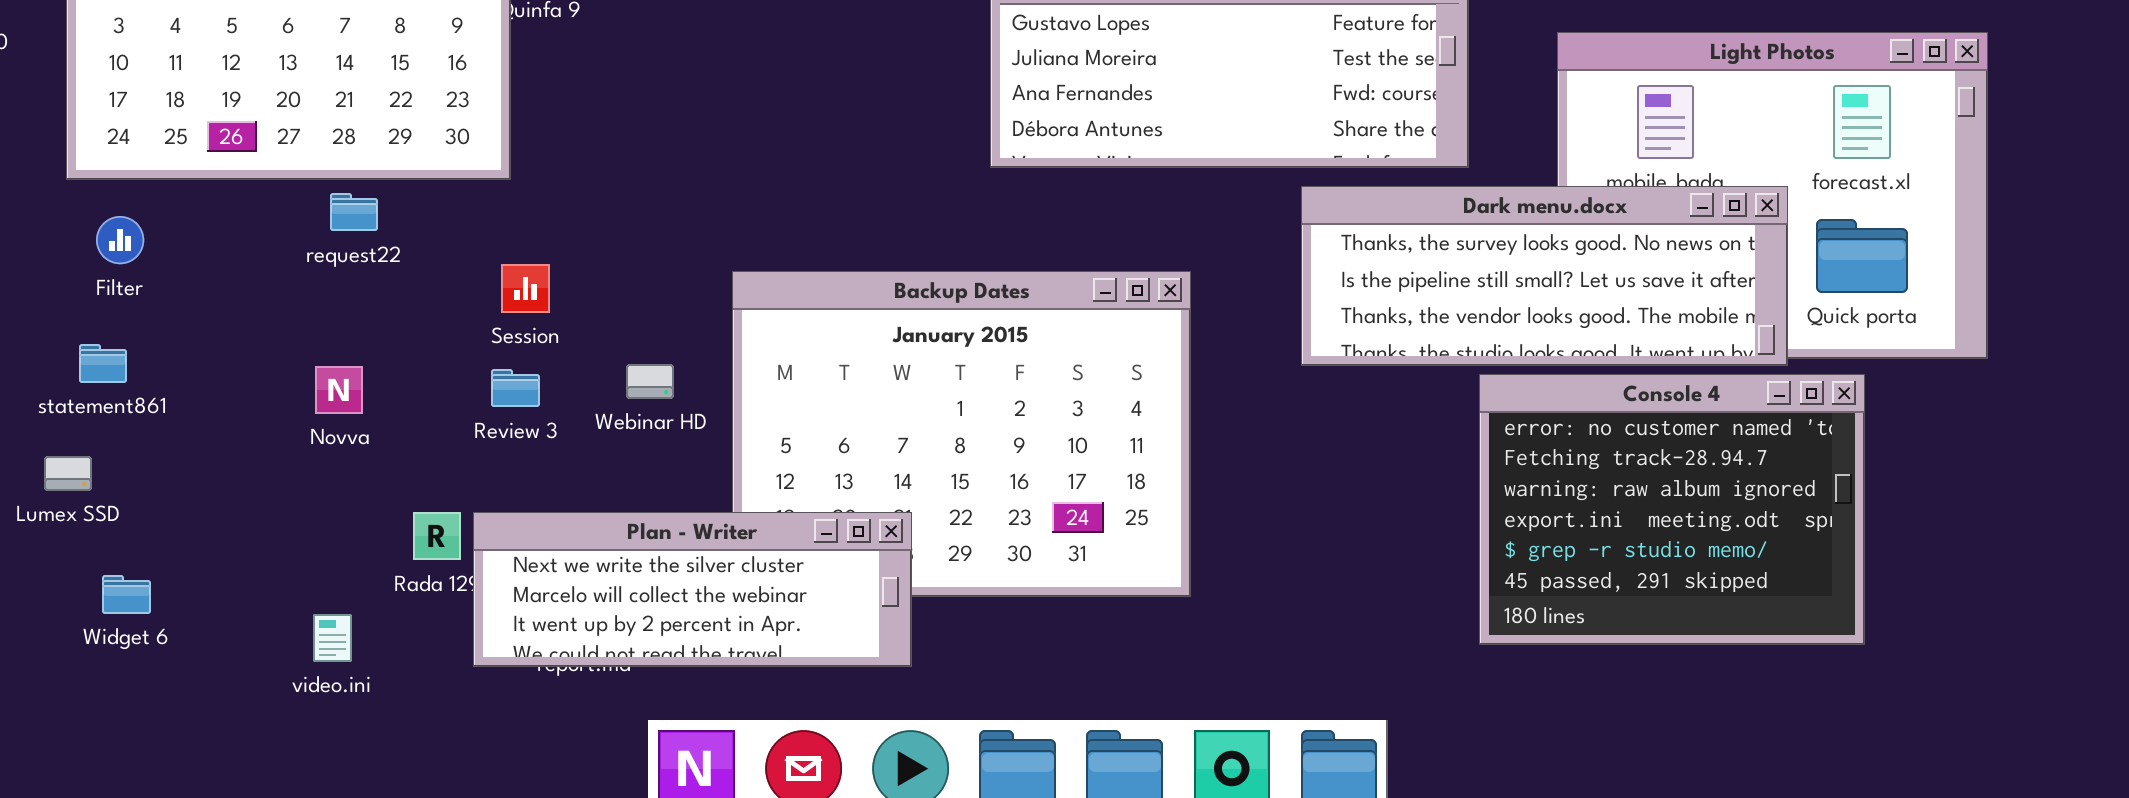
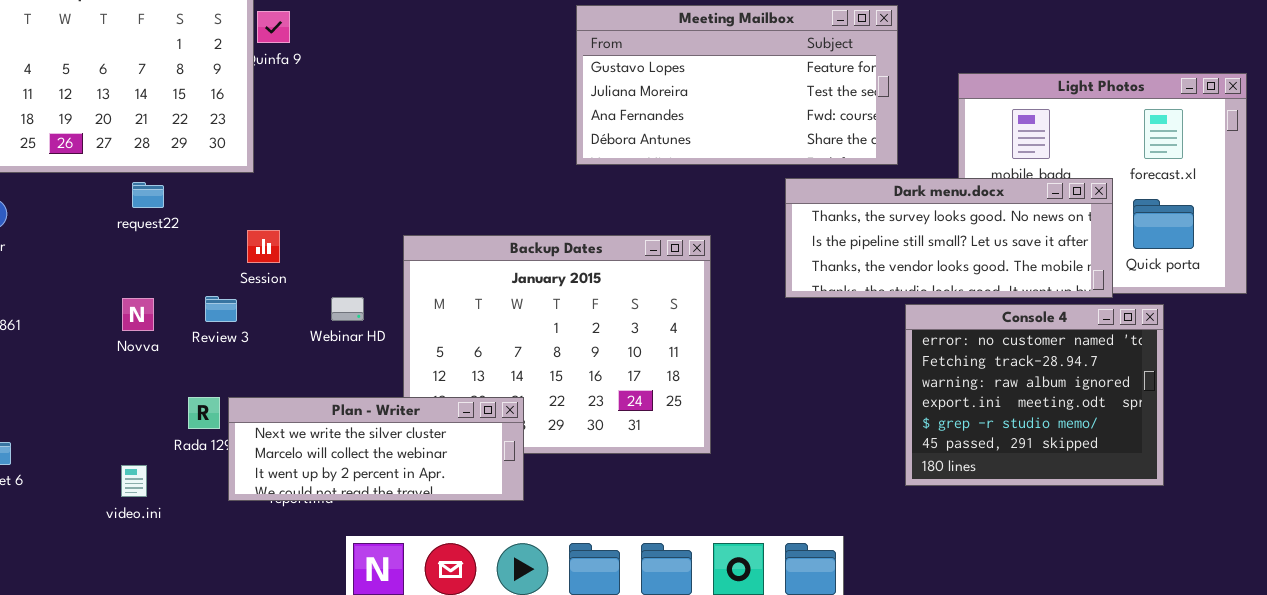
Review 3: [491,369,540,407] -> [205,296,237,322], moved

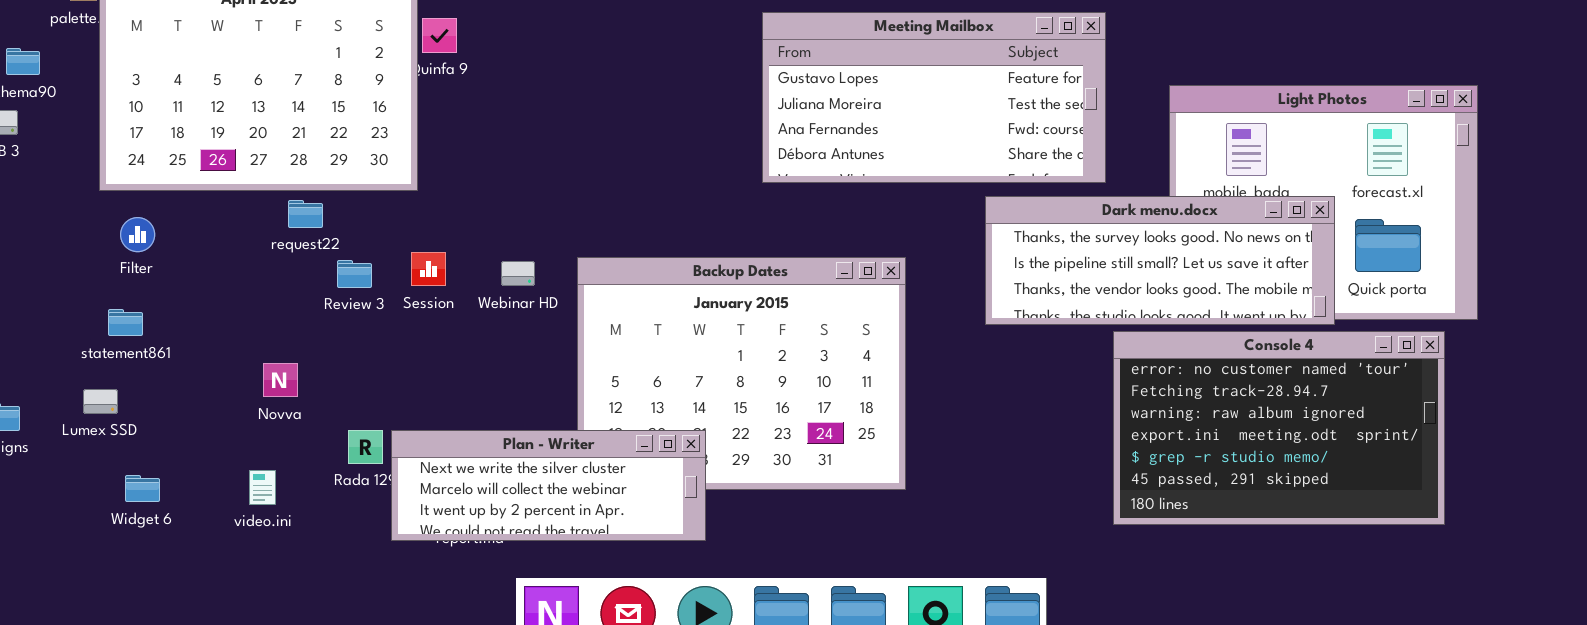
Review 3: [205,296,237,322] -> [337,260,372,288], moved
Webinar HD: [331,297,364,321] -> [501,261,535,286], moved
Novva: [122,298,154,331] -> [263,363,298,397], moved
Console 4: [905,304,1164,486] -> [1113,331,1445,525], resized
video.ini: [121,465,147,497] -> [249,470,276,505], moved

